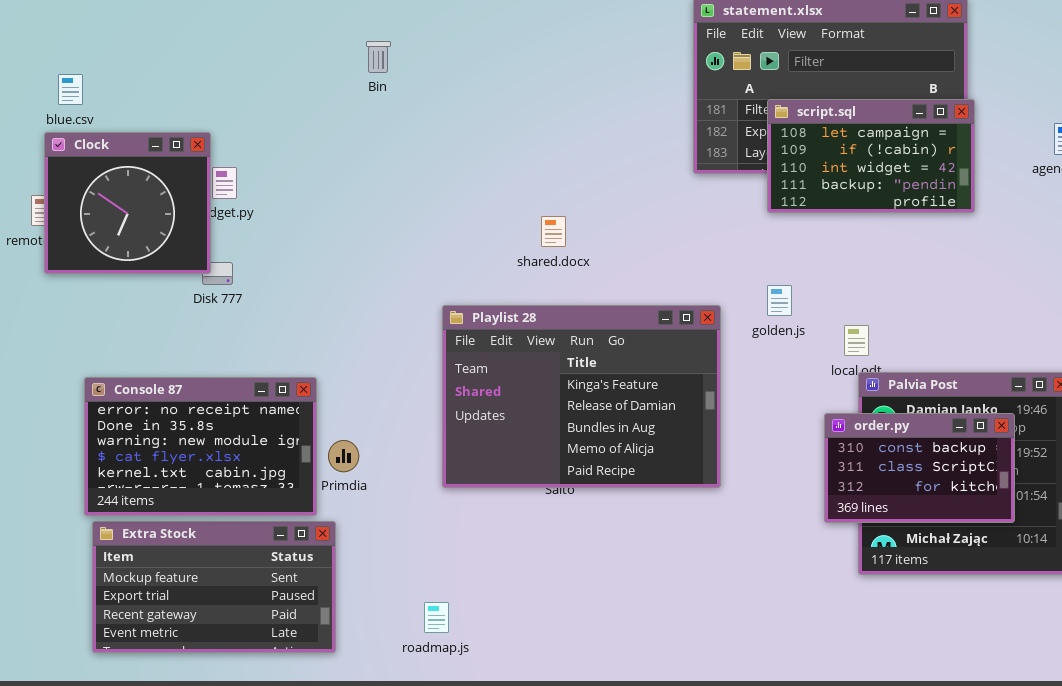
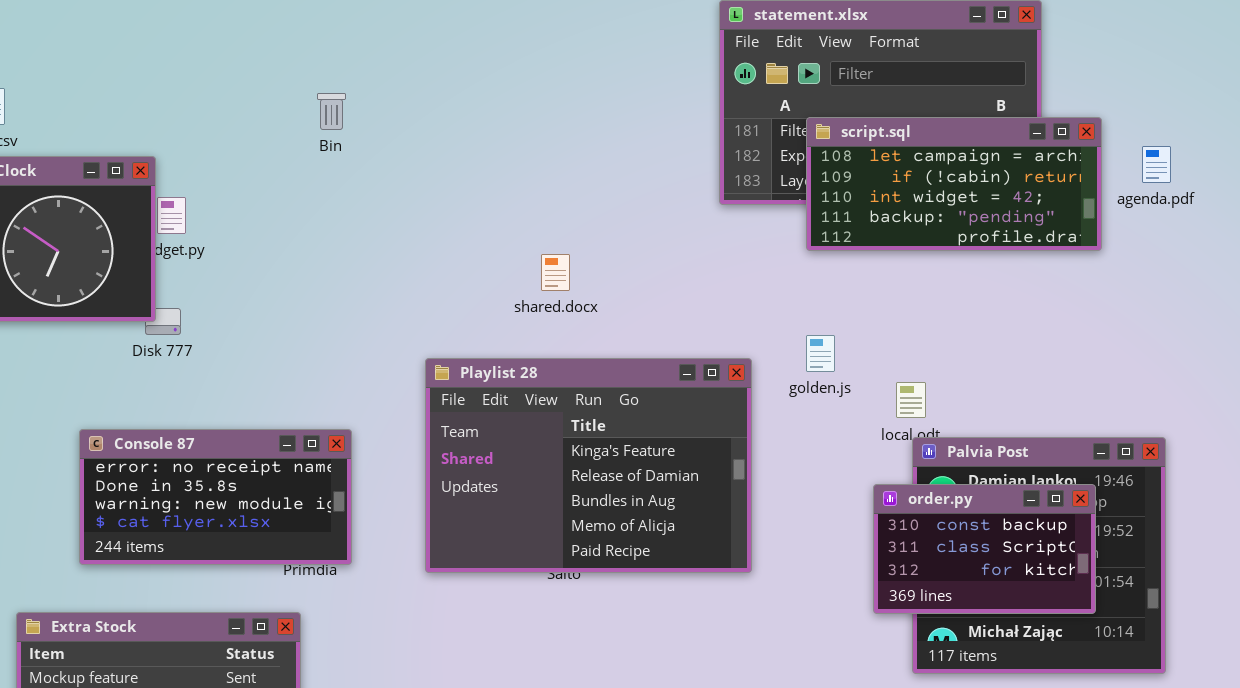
Bin: [366,41,391,73] -> [317,93,346,130], moved
script.sql: [767,99,975,213] -> [806,117,1102,251], resized
Console 87: [84,377,317,516] -> [79,429,352,565], moved, resized

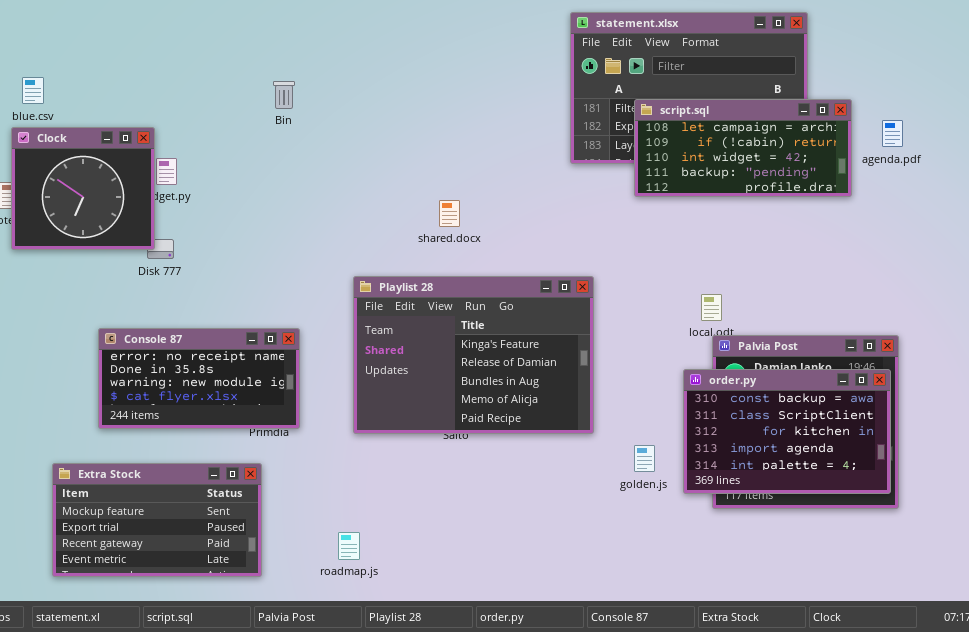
golden.js: [806,335,835,372] -> [634,445,655,472], moved
order.py: [873,484,1096,614] -> [683,369,891,494], resized

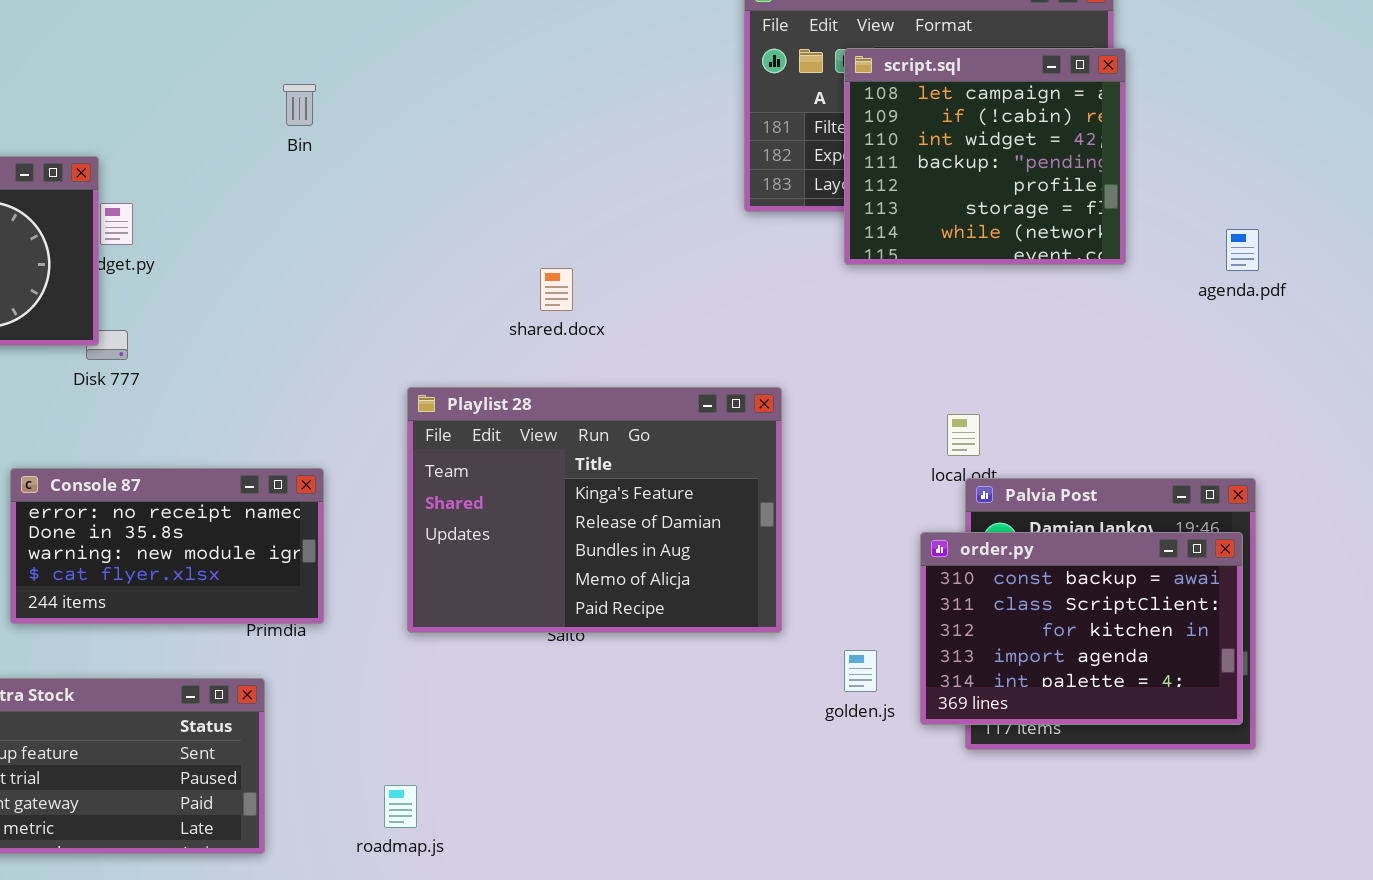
script.sql: [634,99,852,197] -> [844,48,1126,265], resized
agenda.pdf: [882,120,903,147] -> [1226,229,1259,271], moved

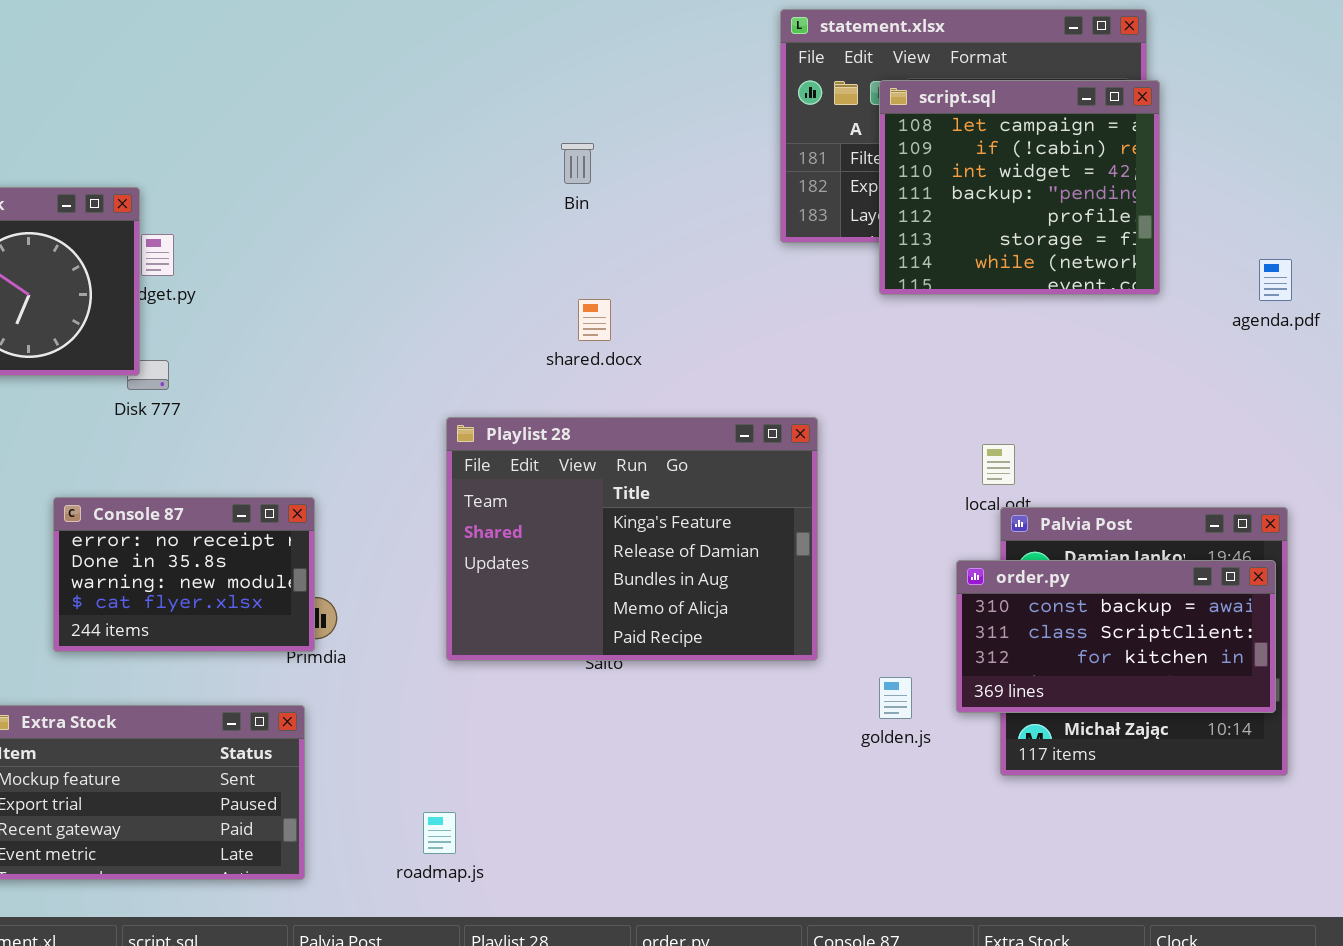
Bin: [283,84,316,126] -> [561,143,594,184], moved
Console 87: [10,468,324,624] -> [53,497,315,652], resized
order.py: [920,532,1243,725] -> [956,560,1276,713], resized

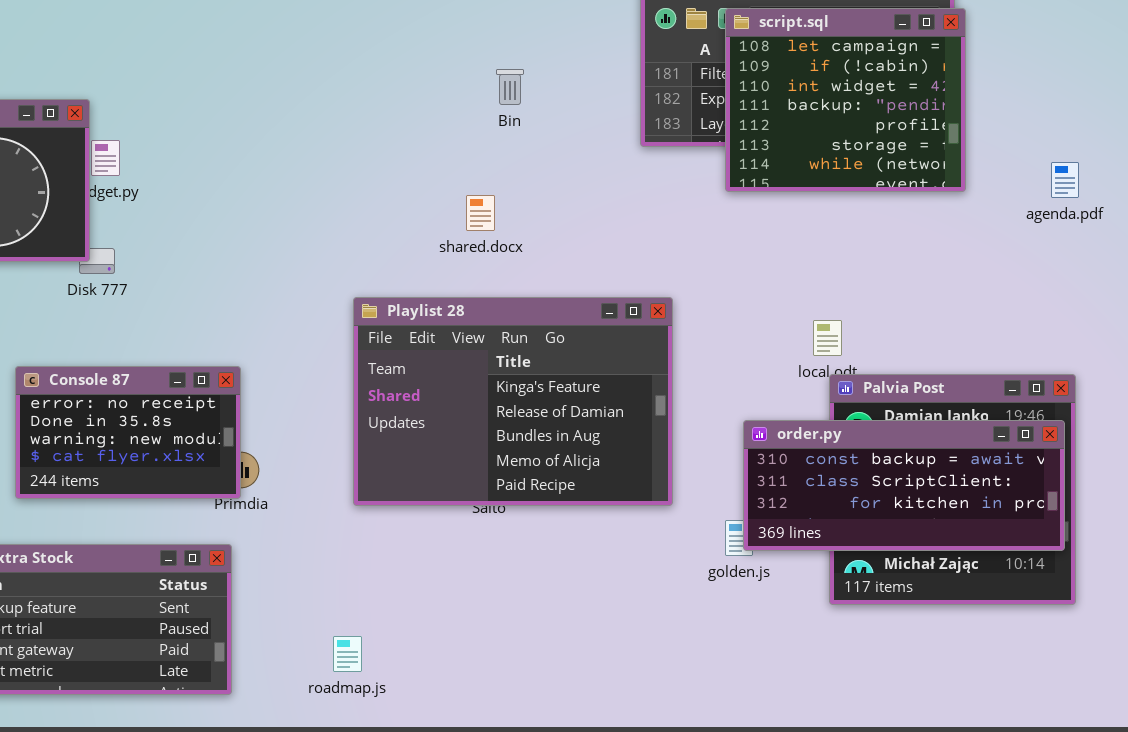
Bin: [561,143,594,184] -> [496,69,524,105], moved
order.py: [956,560,1276,713] -> [743,420,1065,551], resized

